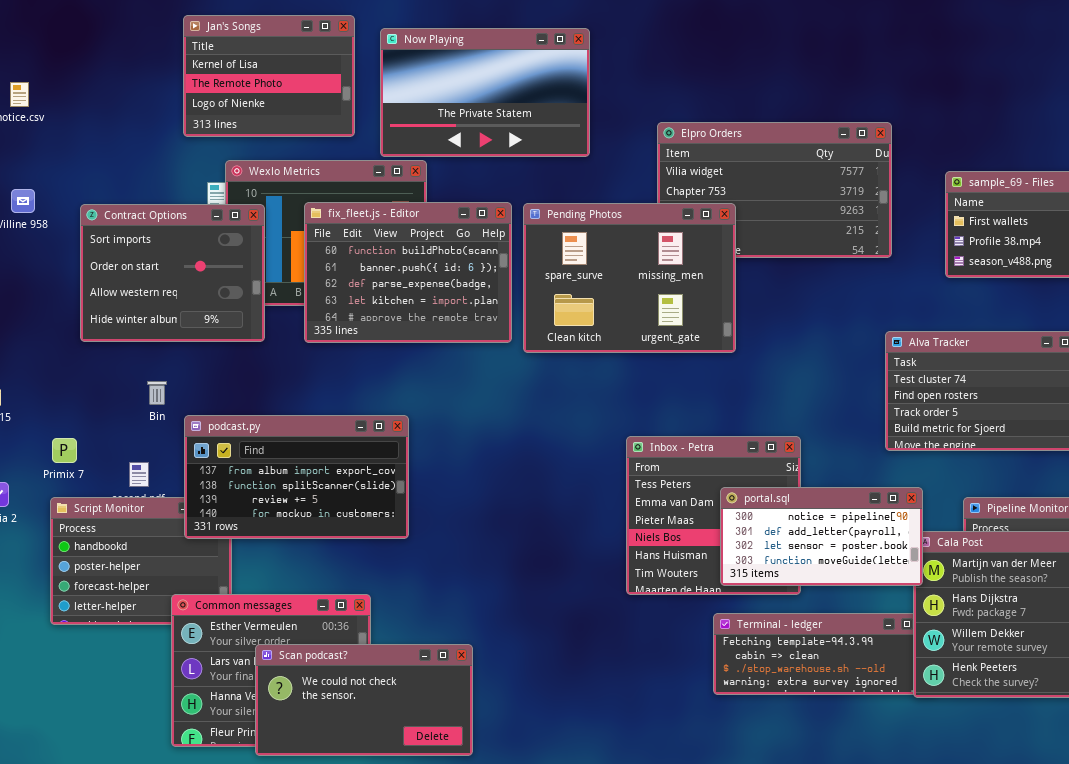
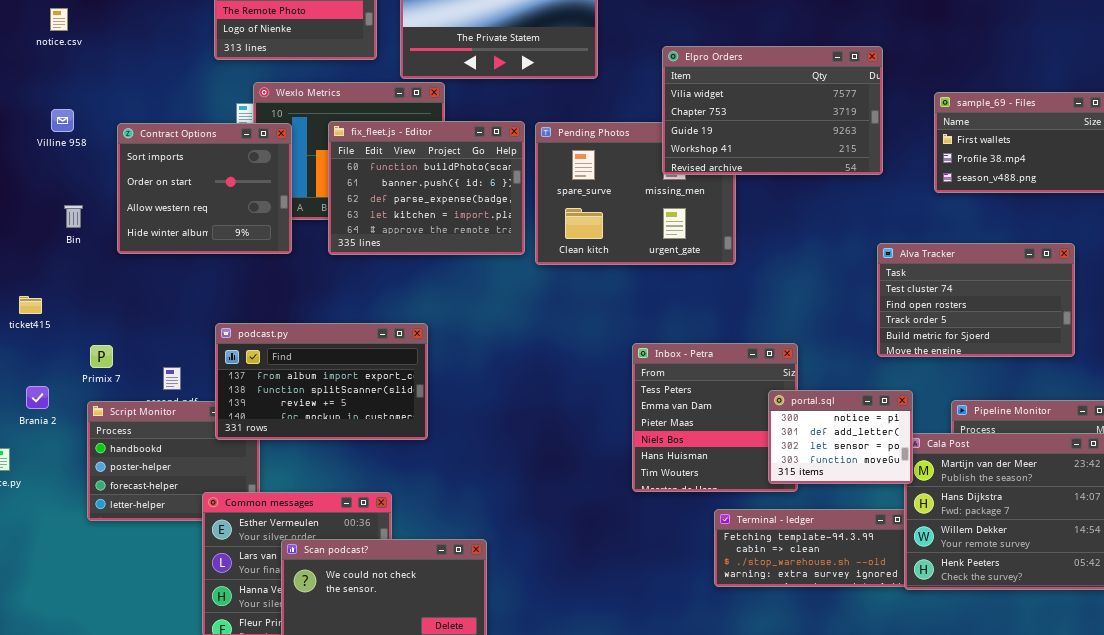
Elpro Orders: [657,122,892,258] -> [662,46,883,175], raised
Bin: [147,381,167,405] -> [64,205,83,228], moved
portal.sql: [720,487,923,586] -> [768,390,913,484], resized

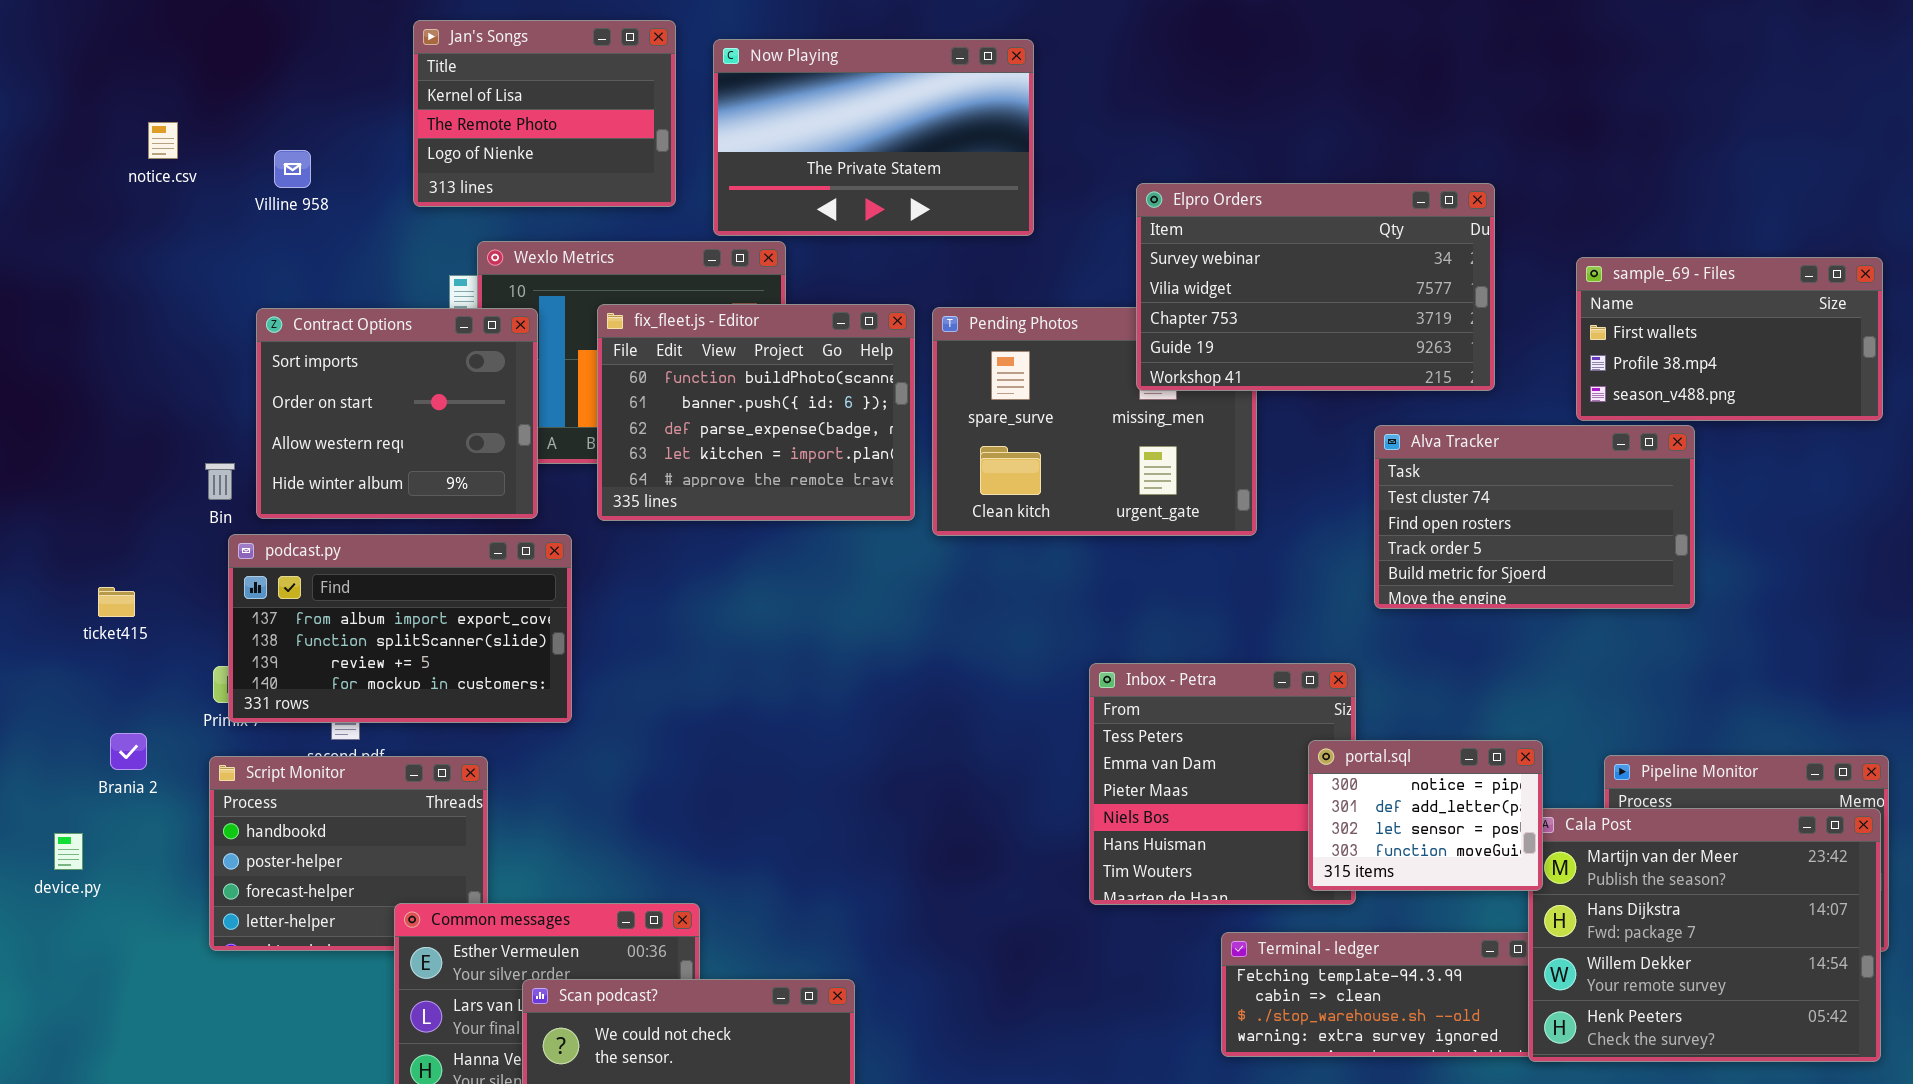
Elpro Orders: [662,46,883,175] -> [1136,183,1495,391], scrolled up 1 row
Villine 958: [51,109,74,132] -> [274,150,311,188], moved
Bin: [64,205,83,228] -> [205,463,235,500], moved
Alva Tracker: [877,243,1075,357] -> [1374,425,1695,609], moved
podcast.py: [215,323,428,440] -> [228,534,572,723], moved

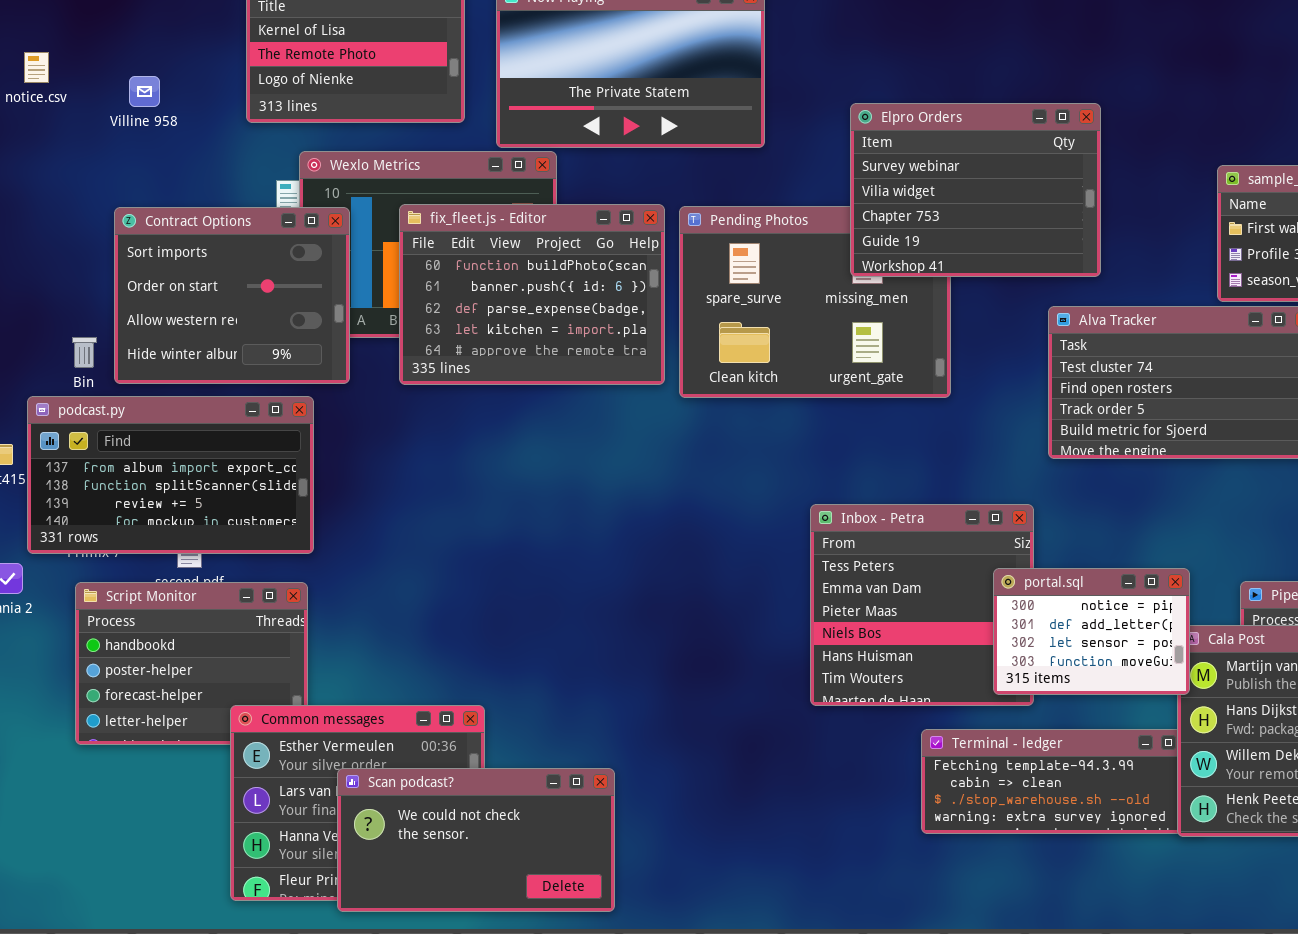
Elpro Orders: [1136,183,1495,391] -> [850,103,1101,277], resized
podcast.py: [228,534,572,723] -> [27,396,314,554], moved

